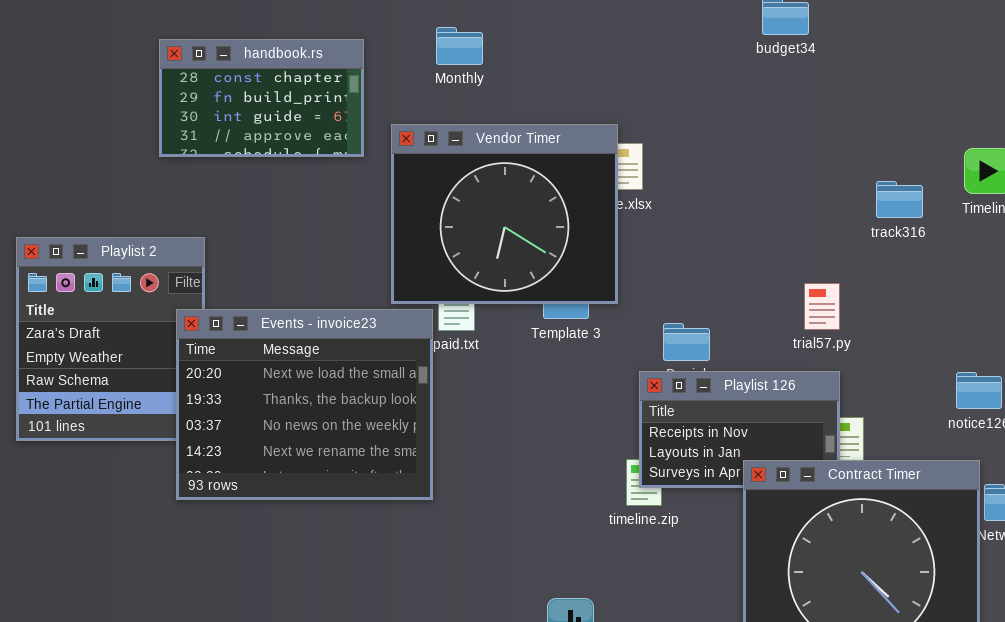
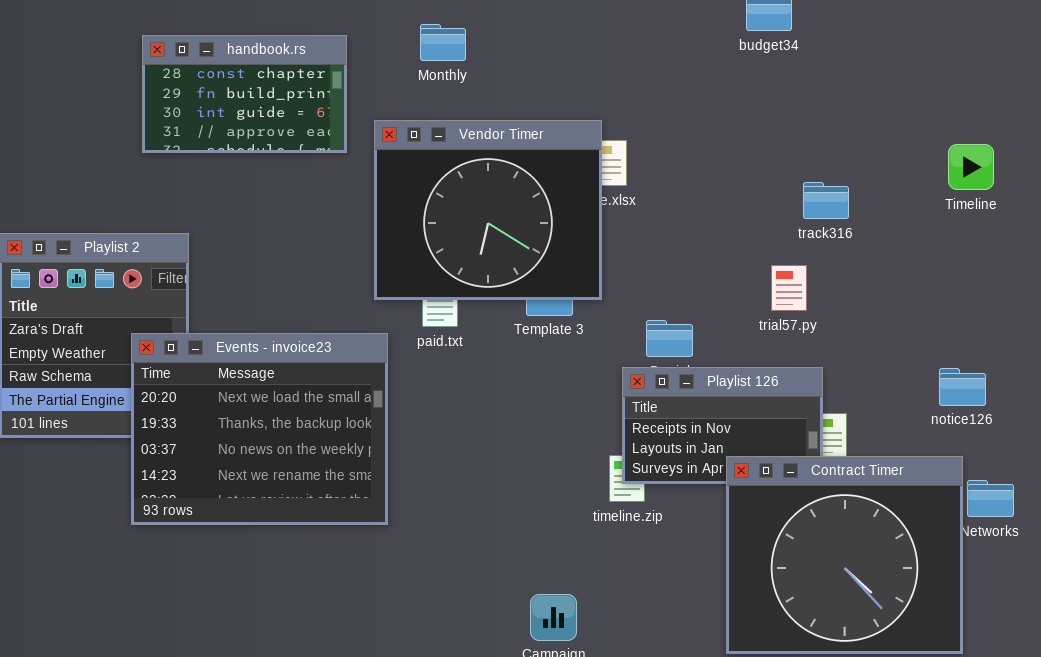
track316: [876,181,923,218] -> [803,182,849,219], moved
trial57.py: [804,283,840,330] -> [771,265,807,311], moved
Events - invoice23: [176,309,433,500] -> [131,333,388,525], moved

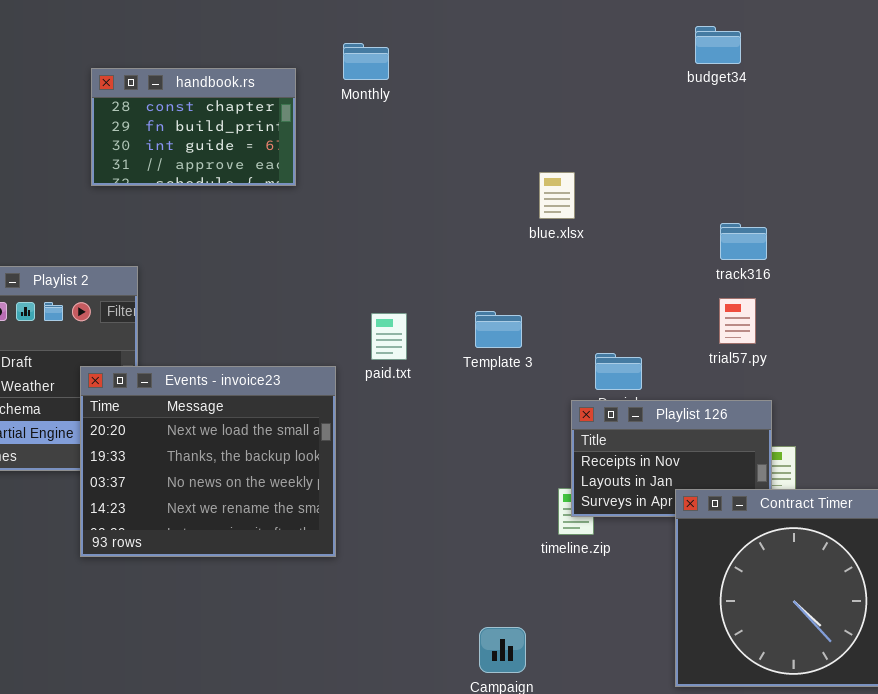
Monthly: [420,24,466,61] -> [343,43,389,80], moved
Vendor Timer: [374,120,602,300] -> none, closed
track316: [803,182,849,219] -> [720,223,767,260], moved

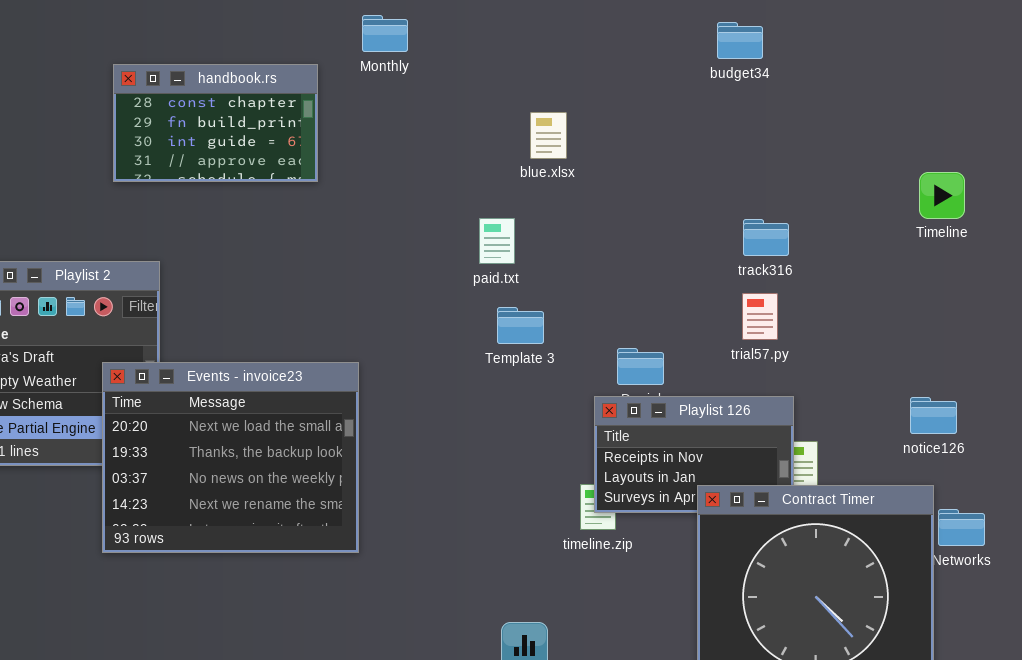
Monthly: [343,43,389,80] -> [362,15,408,52], moved
blue.xlsx: [539,172,575,219] -> [530,112,567,159], moved
paid.txt: [371,313,407,360] -> [479,218,515,264], moved

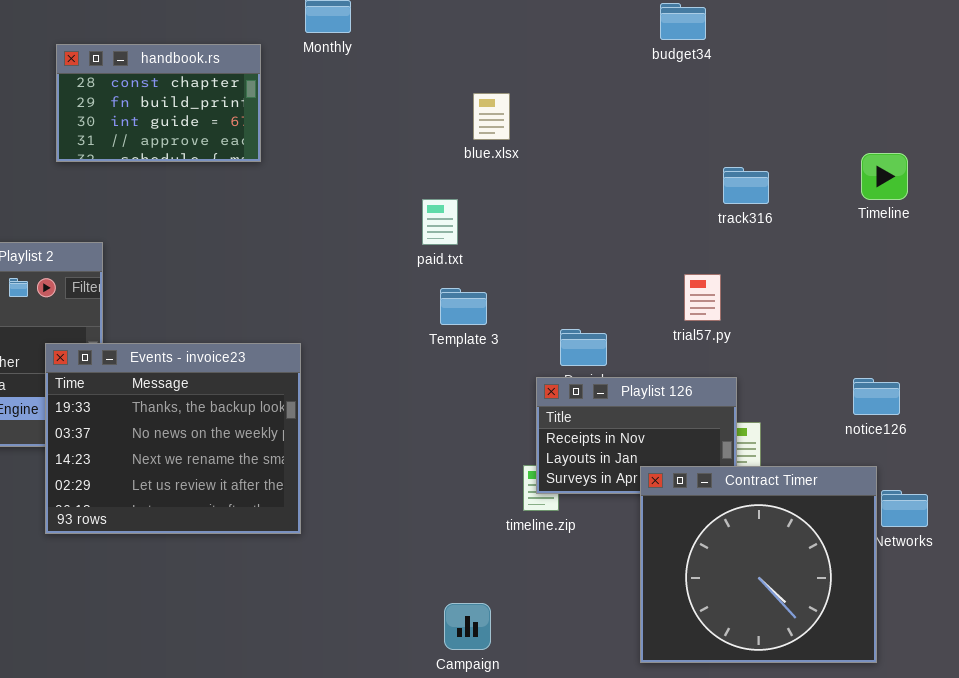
track316: [743,219,789,256] -> [723,167,769,204], moved
Events - invoice23: [102,362,359,553] -> [45,343,301,534], scrolled down 1 row

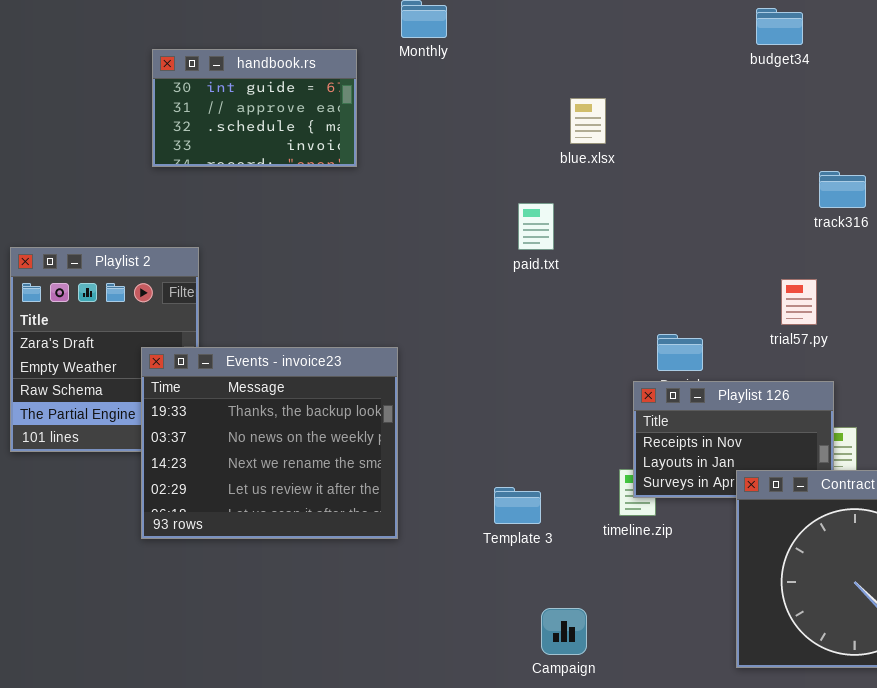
handbook.rs: [56,44,261,162] -> [152,49,357,167], scrolled down 2 rows
Template 3: [440,288,487,325] -> [494,487,541,524], moved

